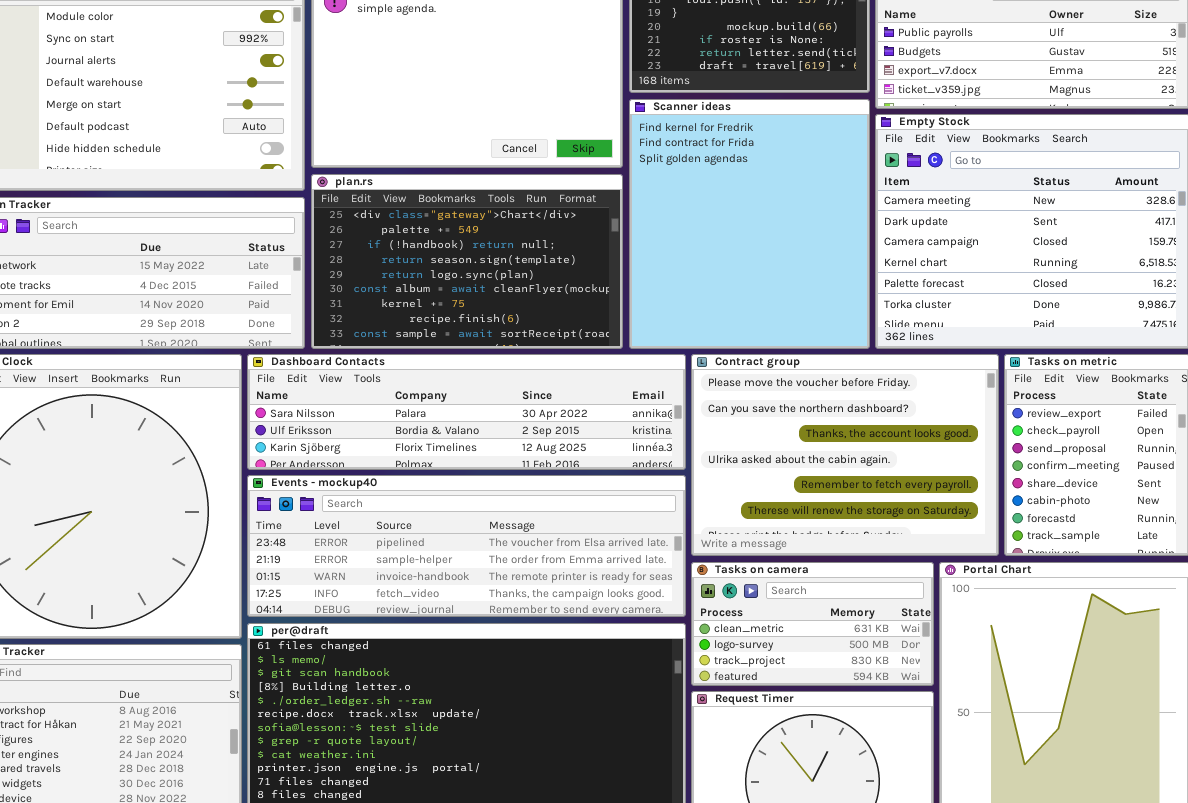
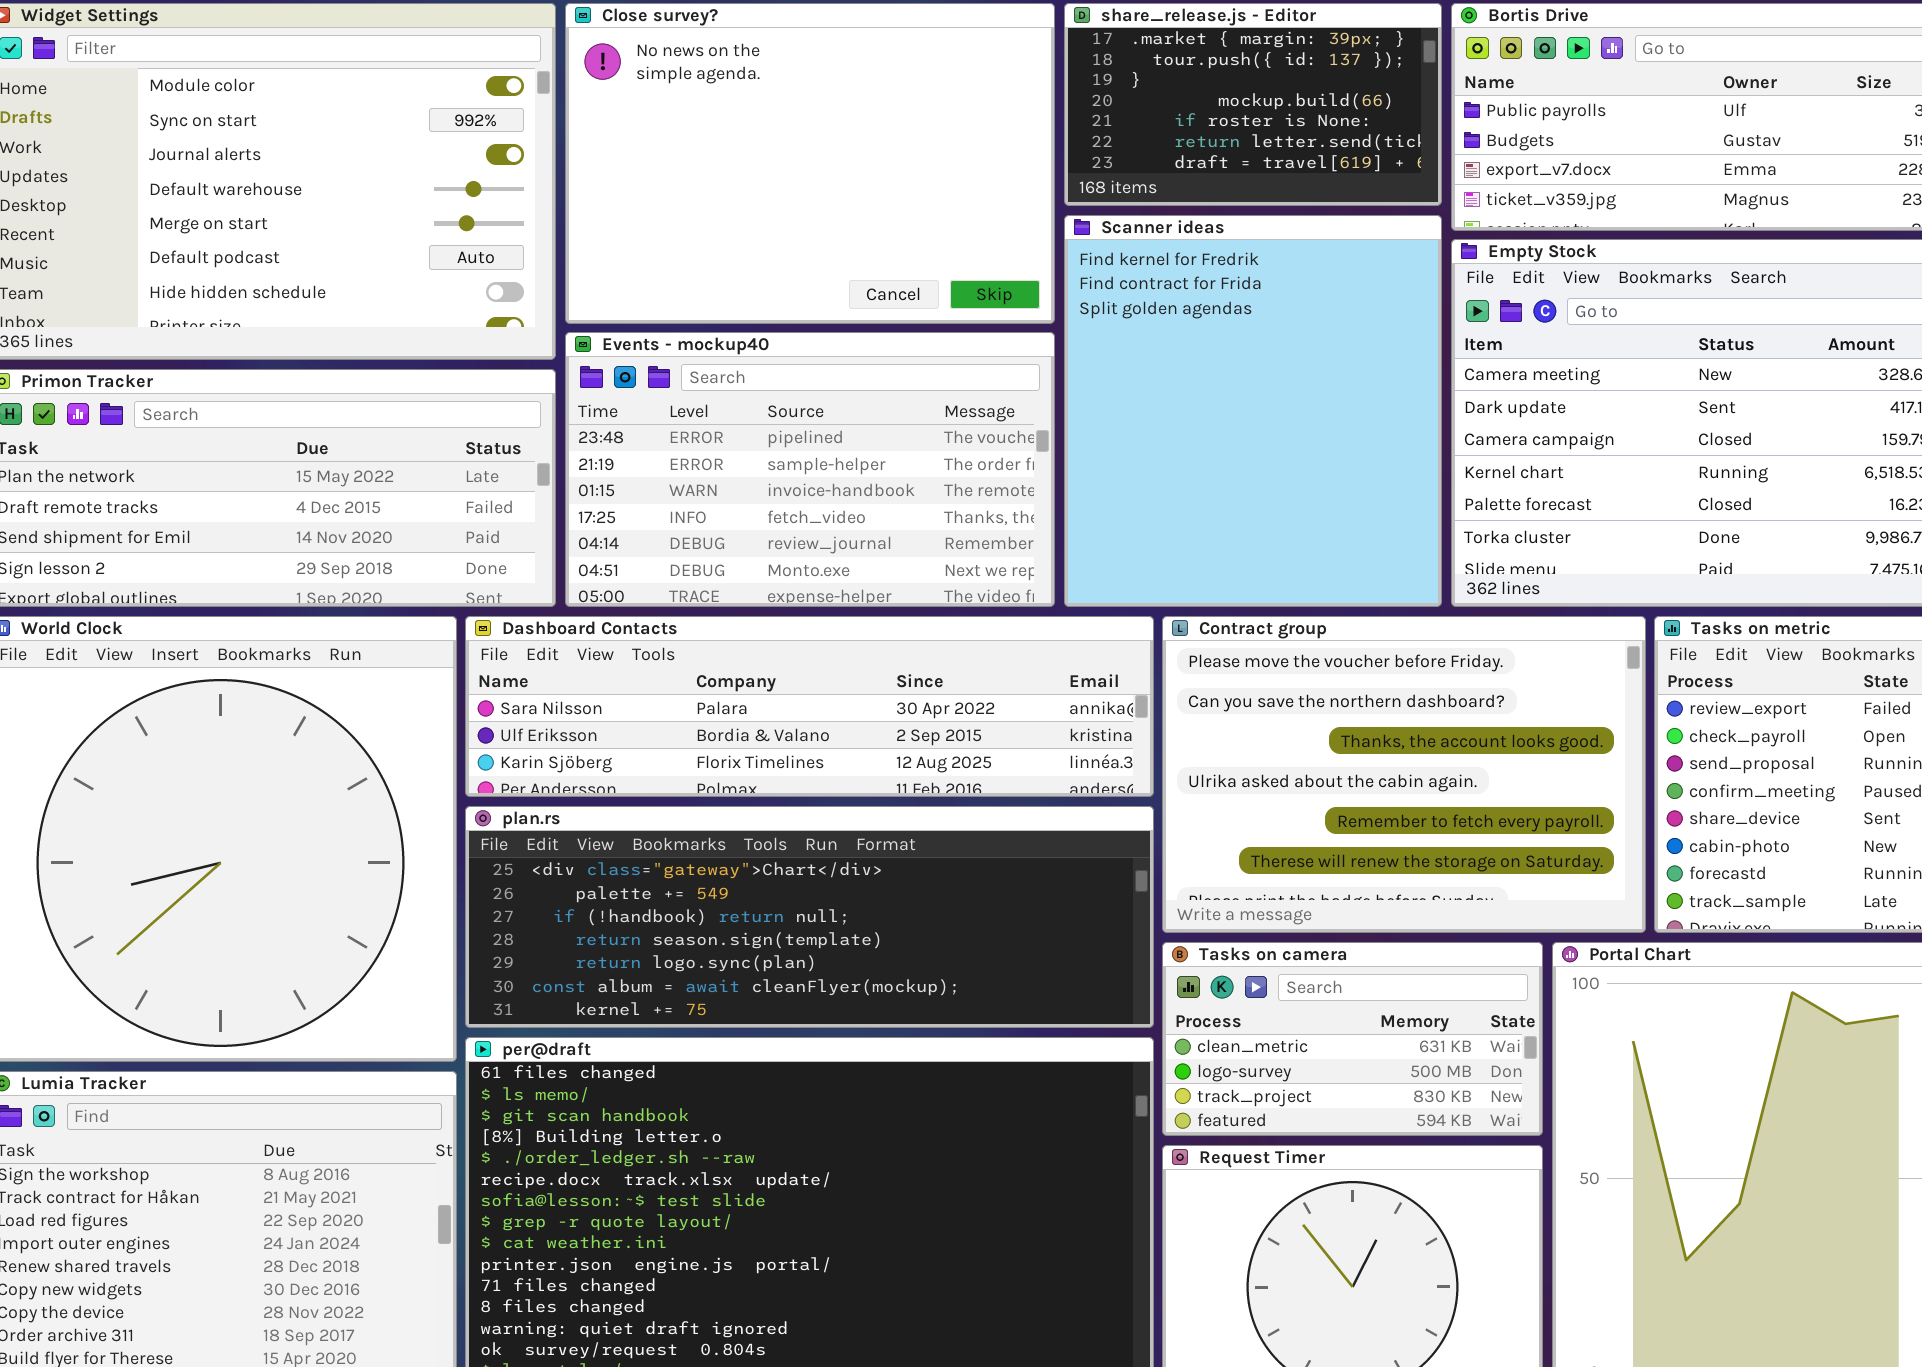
plan.rs: [311,174,623,349] -> [465,806,1154,1028], moved, resized
Events - mockup40: [247,475,686,617] -> [565,332,1055,607], moved, resized

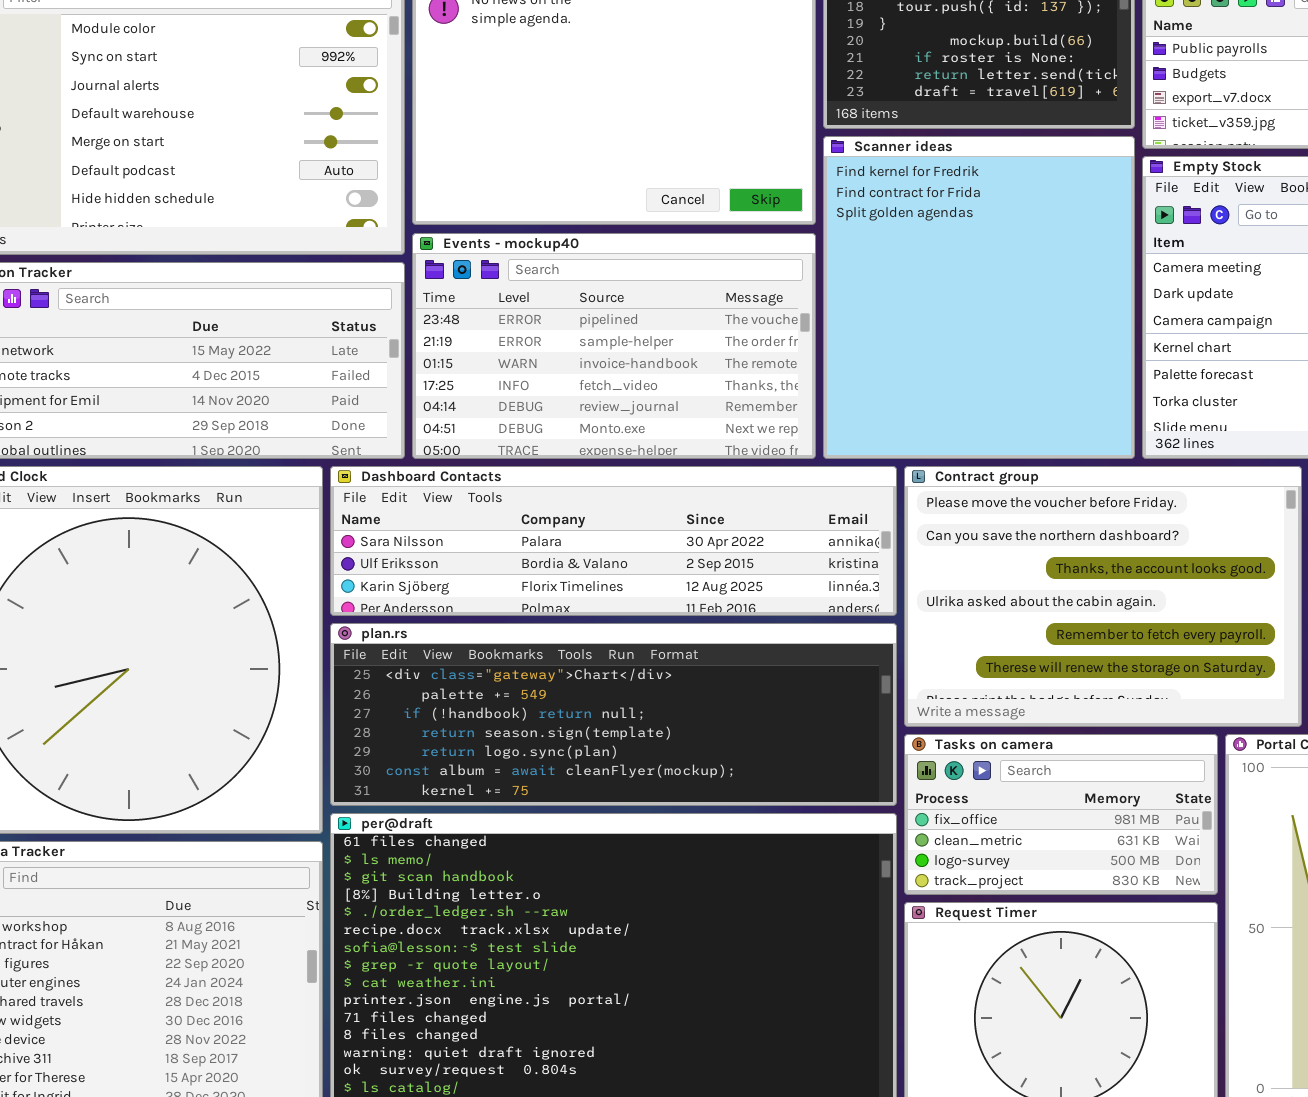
Tasks on camera: [1162,942,1543,1136] -> [904,734,1218,895], scrolled up 1 row

